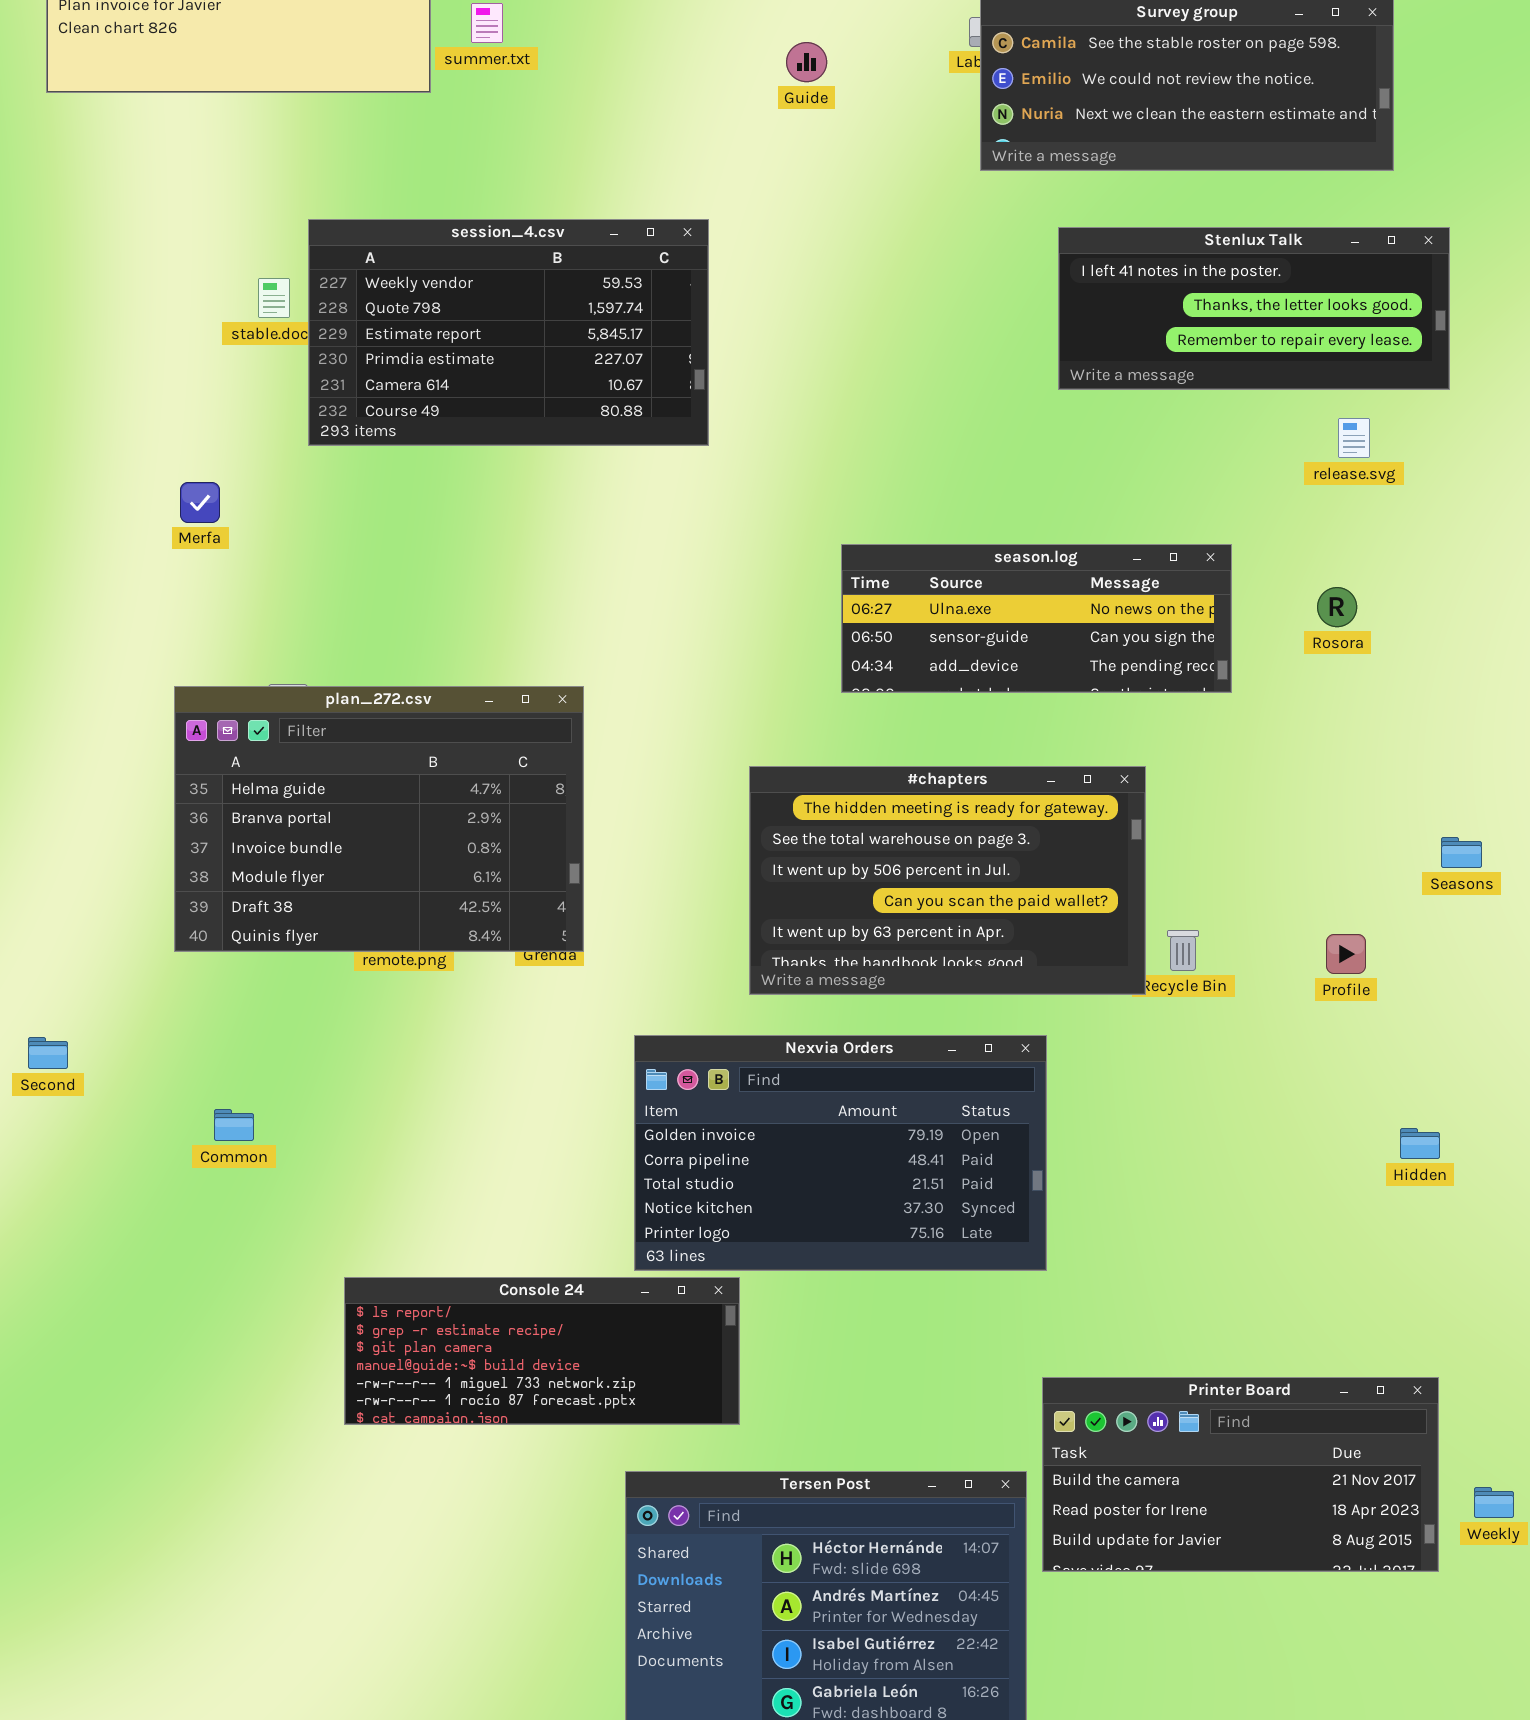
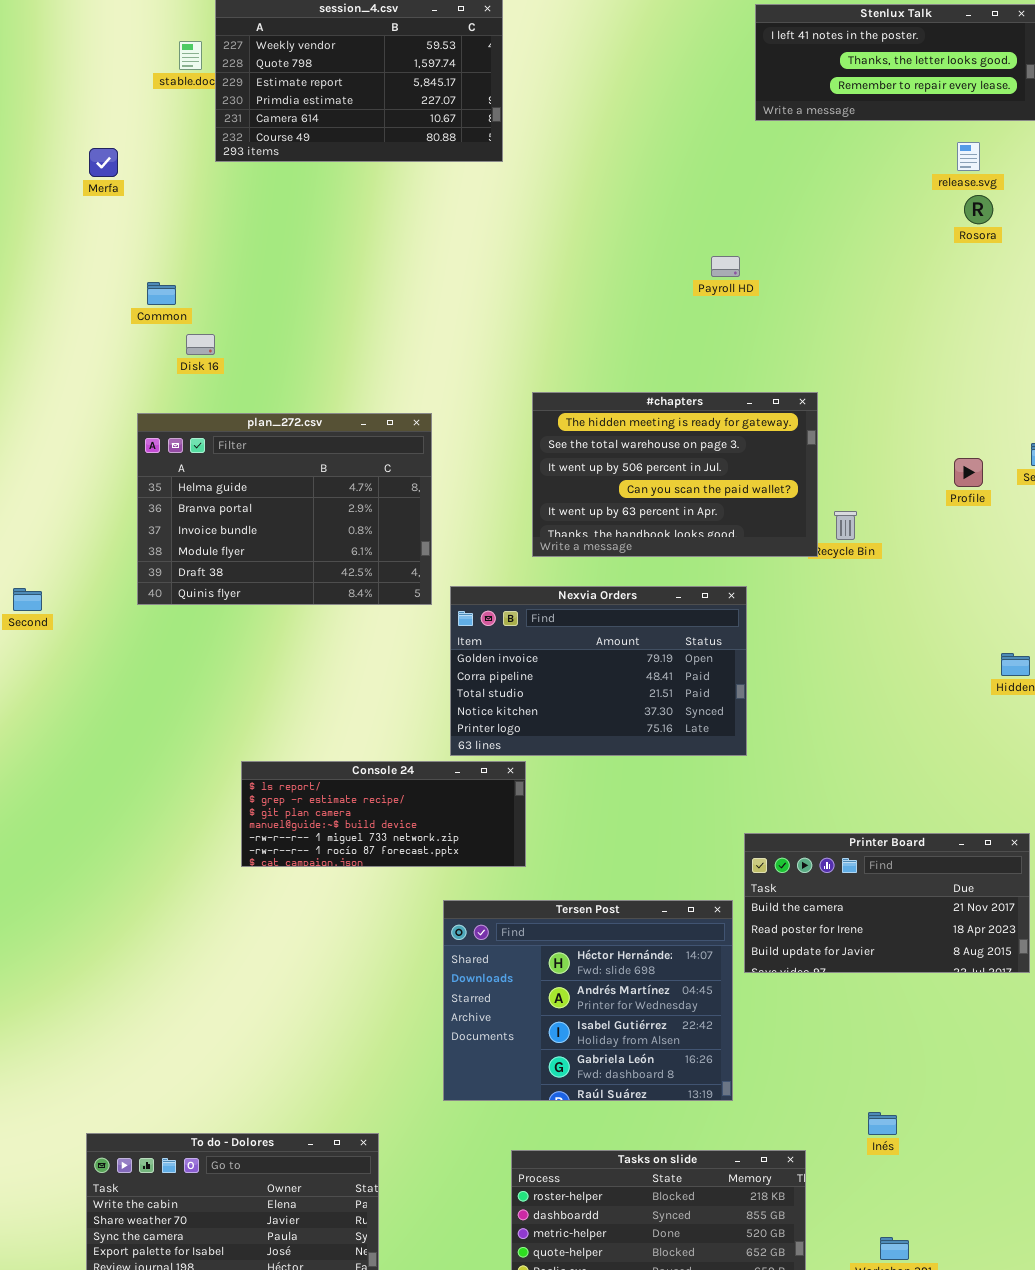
Merfa: [180,482,220,523] -> [89,148,118,177], moved
season.log: [841,544,1232,693] -> none, closed
Rosora: [1317,587,1357,627] -> [964,195,993,224], moved
plan_272.csv: [174,686,584,952] -> [137,413,432,605], moved
Profile: [1326,934,1366,974] -> [954,458,983,487], moved
Common: [214,1109,254,1141] -> [147,282,176,305], moved

